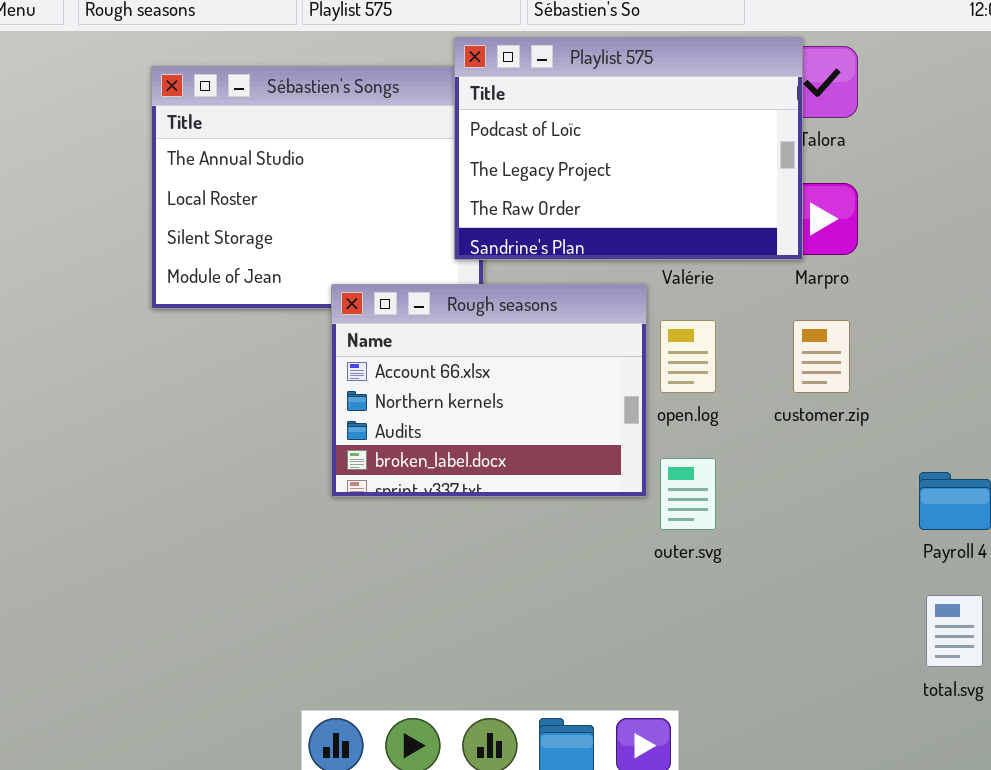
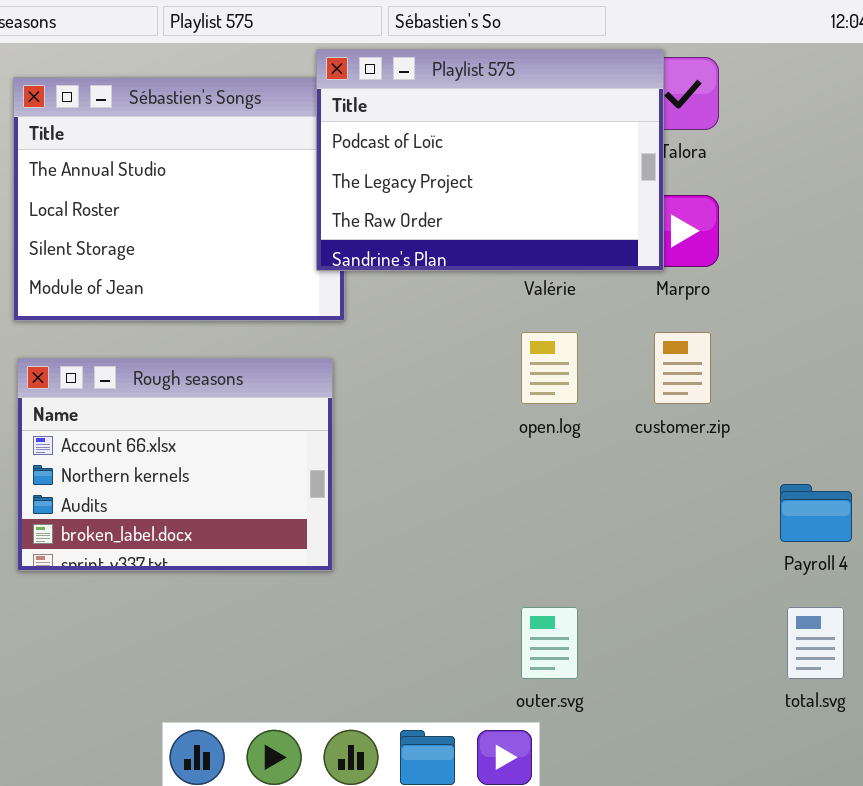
Rough seasons: [331,284,647,497] -> [17,358,333,571], moved
outer.svg: [660,458,716,530] -> [521,607,578,679], moved

